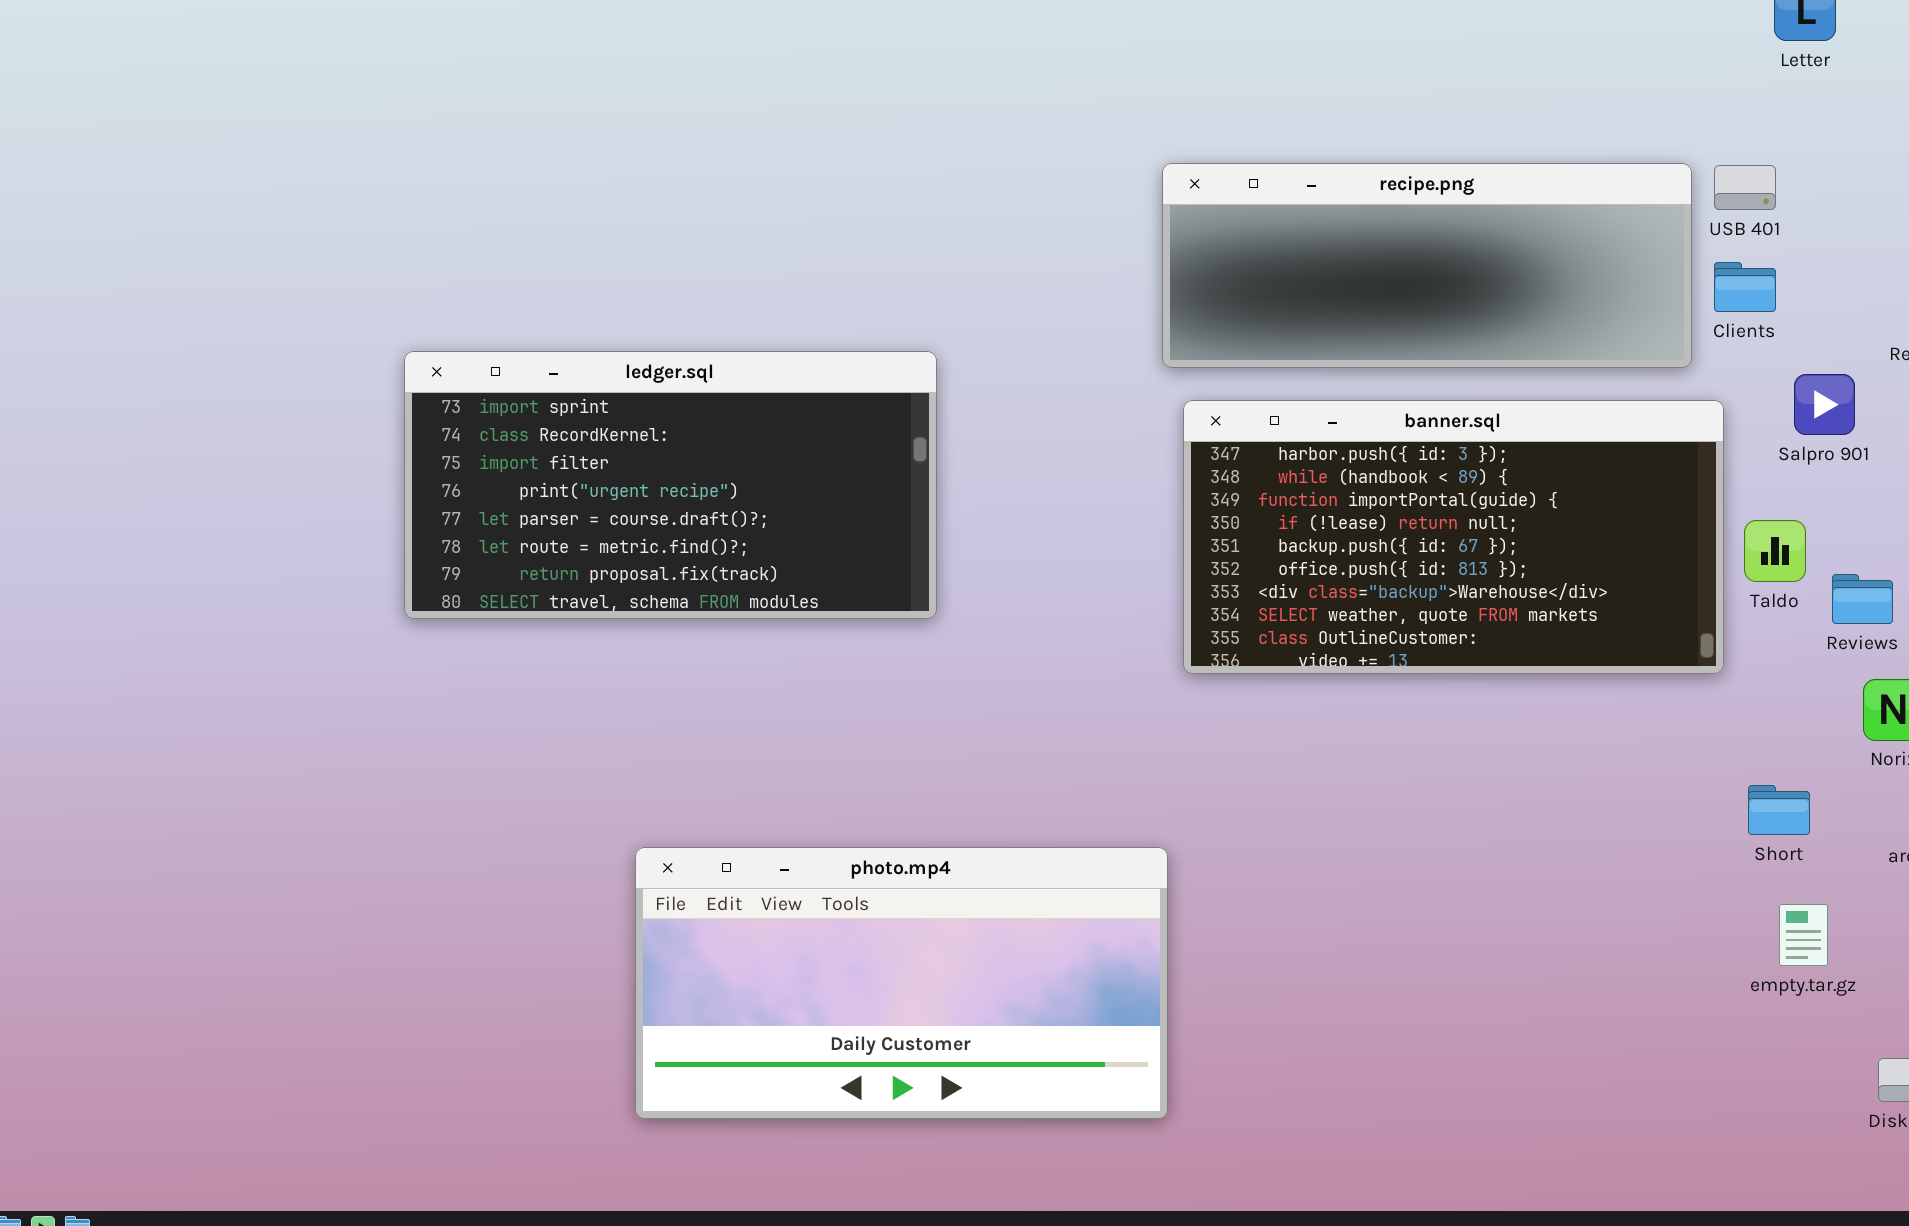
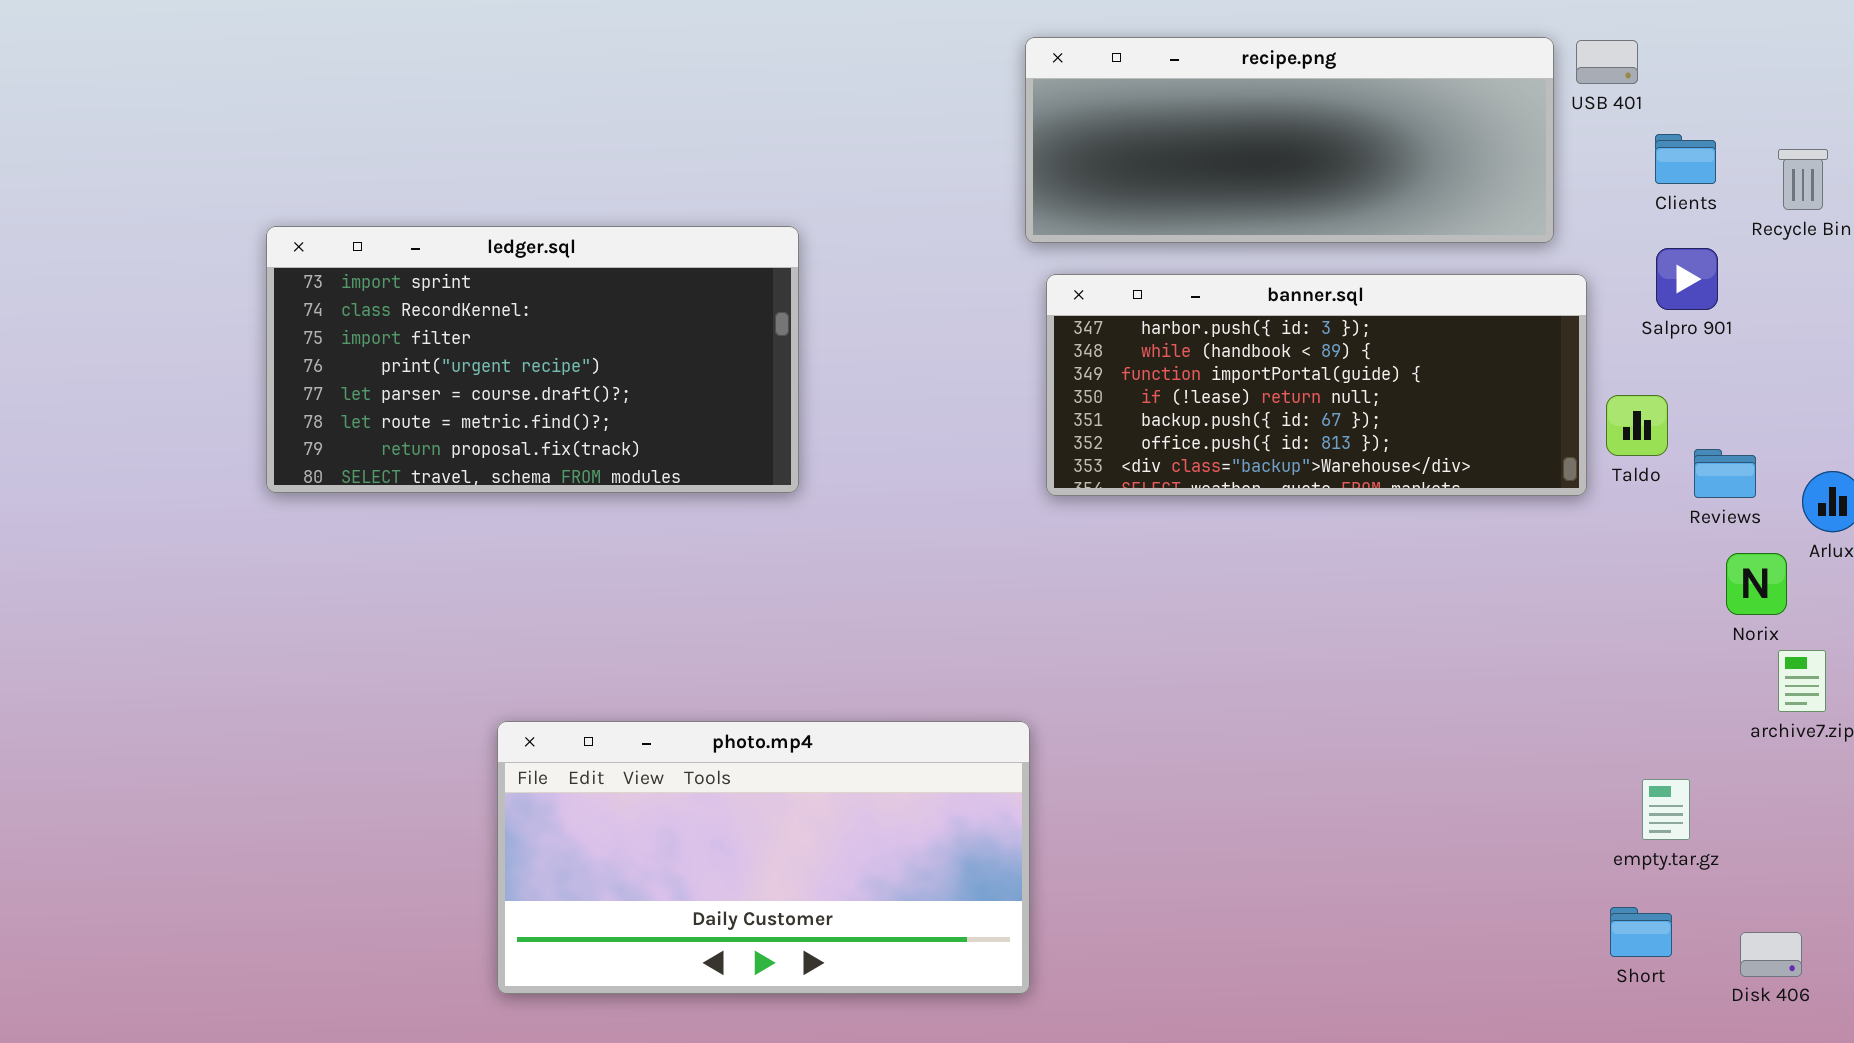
Clients: [1714,262,1776,312] -> [1655,134,1716,184], moved
banner.sql: [1183,400,1724,674] -> [1046,274,1587,496], resized
Short: [1748,785,1810,835] -> [1610,907,1672,957], moved

